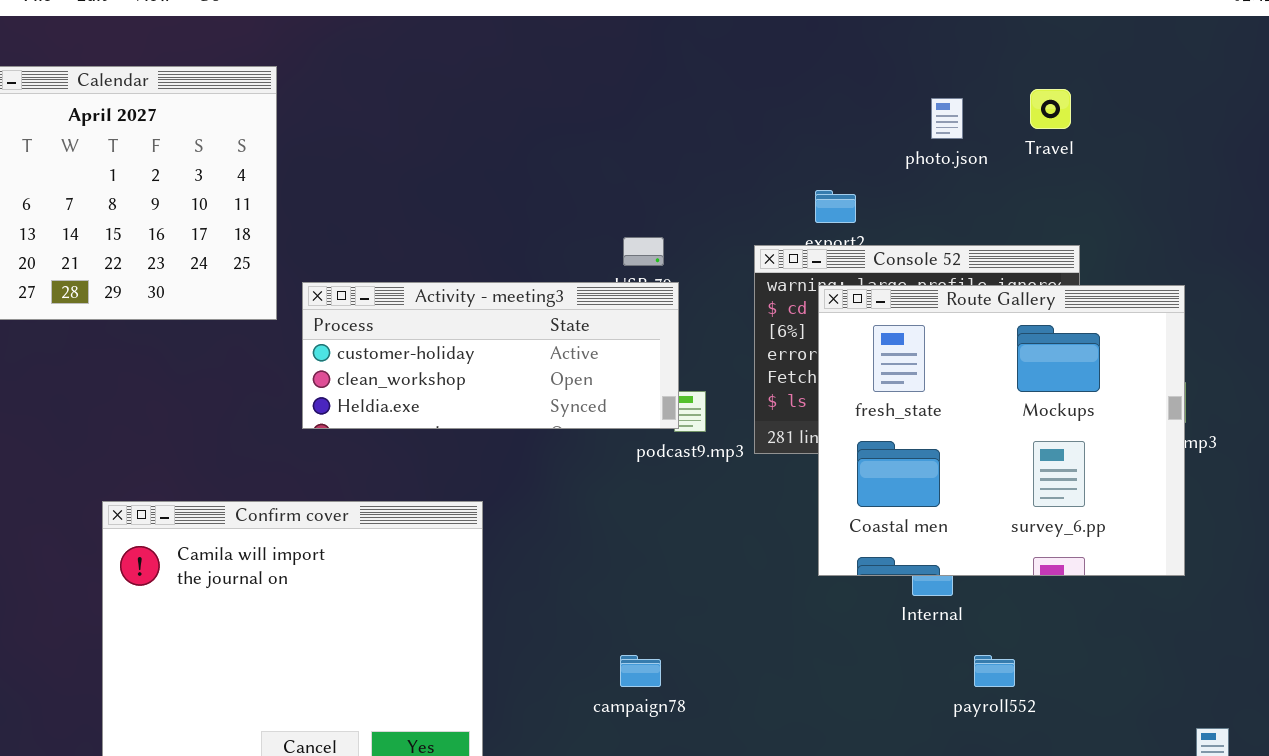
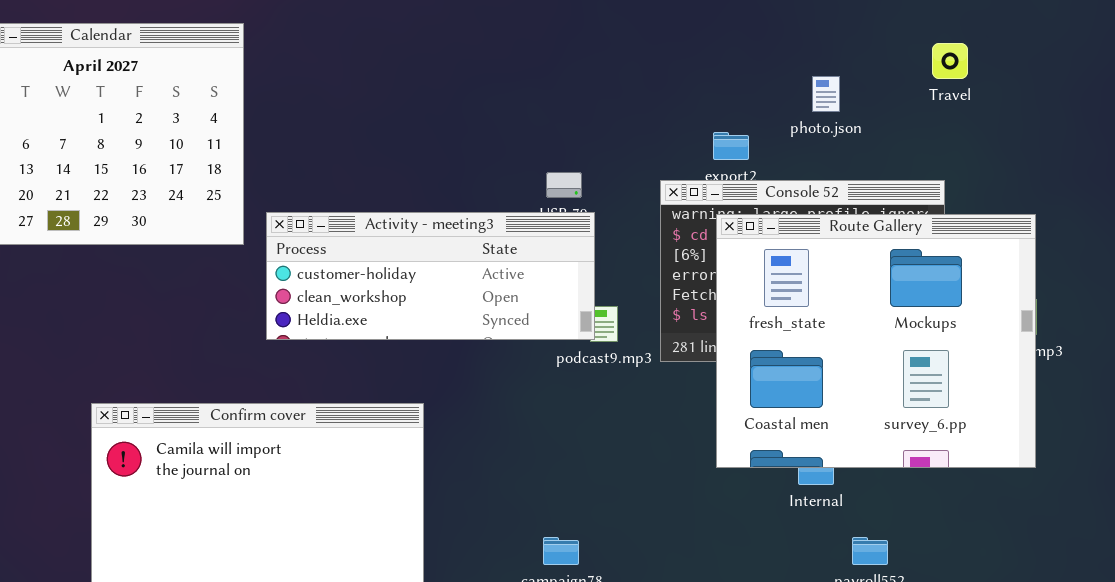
Travel: [1030,89,1071,129] -> [932,43,968,79], moved
photo.json: [931,98,963,139] -> [812,76,840,112], moved

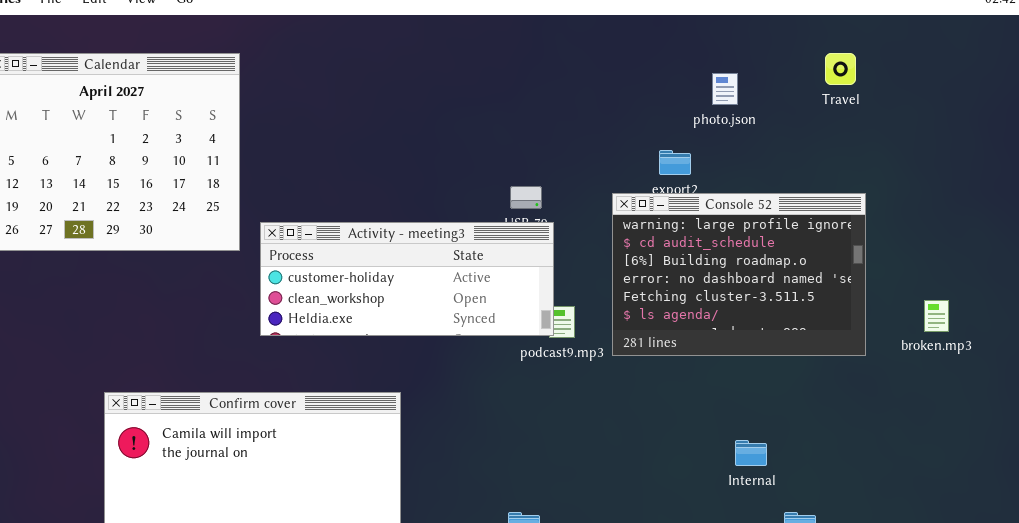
Travel: [932,43,968,79] -> [825,53,856,85], moved
photo.json: [812,76,840,112] -> [712,73,738,105], moved
Route Gallery: [716,214,1036,468] -> none, closed

